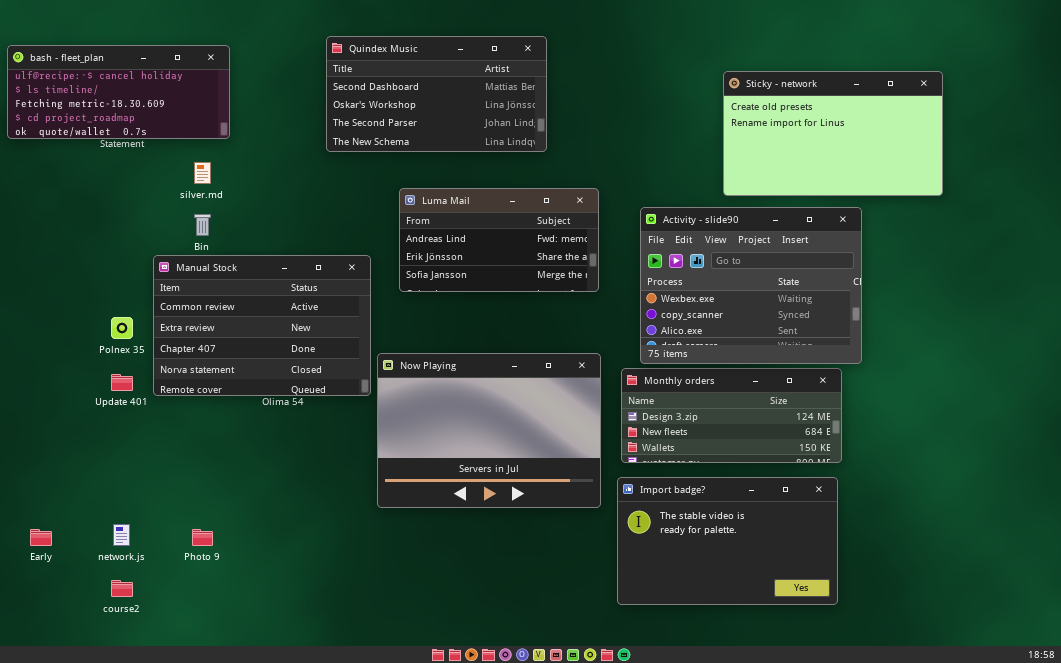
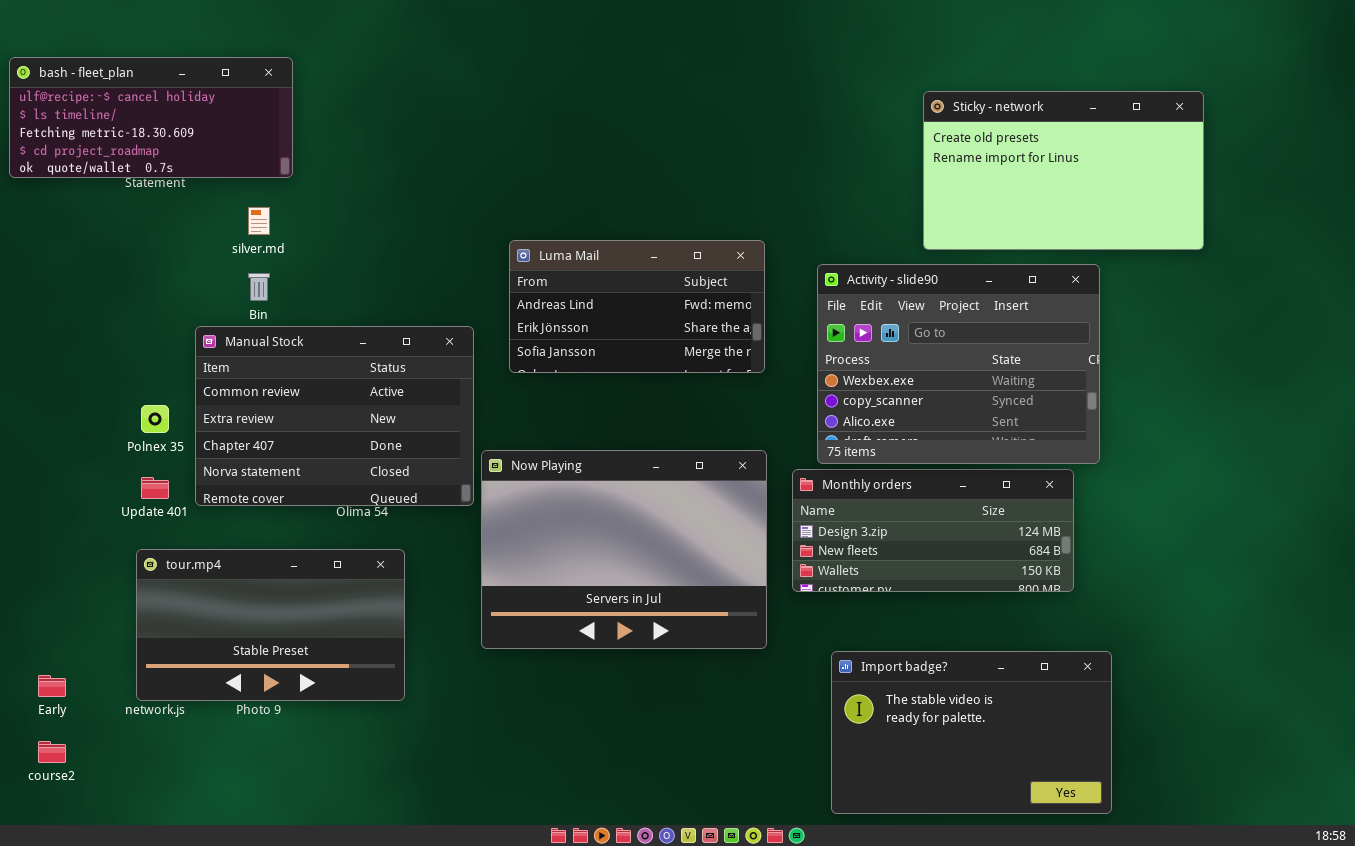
Quindex Music: [326,36,547,152] -> none, closed
tour.mp4: none -> [136,549,405,701], opened
Import badge?: [617,477,838,605] -> [831,651,1112,814], moved
course2: [111,580,133,597] -> [38,741,66,763], moved

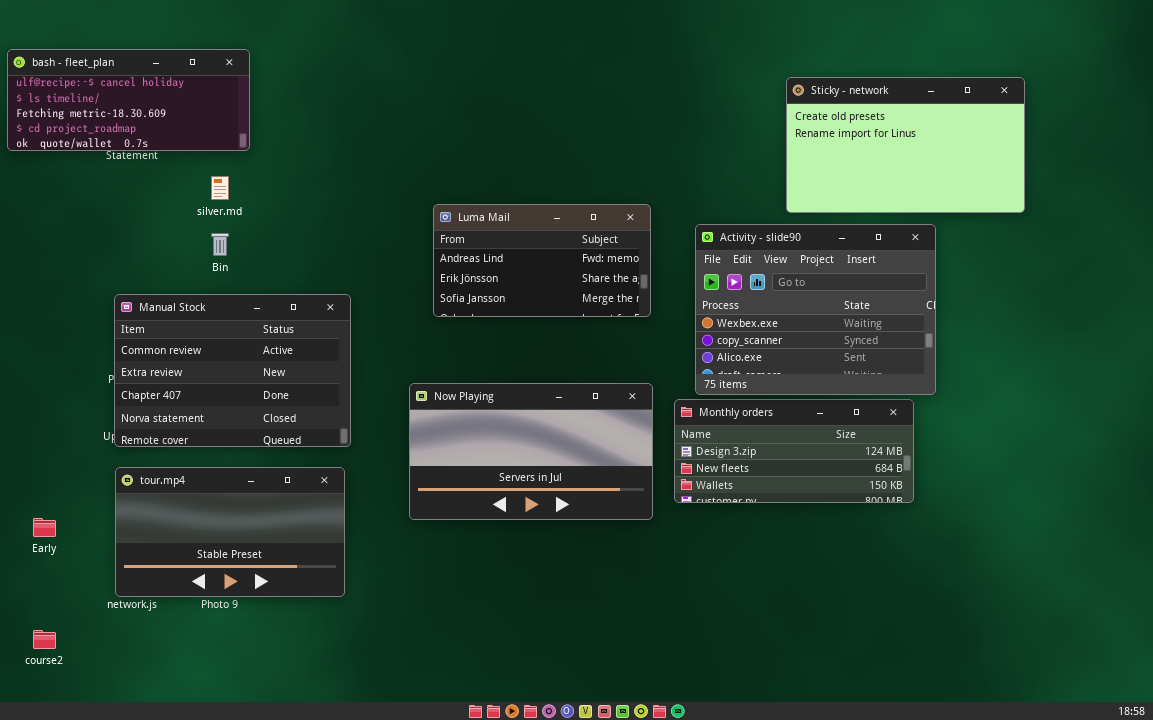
Manual Stock: [195,326,474,506] -> [114,294,351,447], moved
Now Playing: [481,450,767,649] -> [409,383,653,520], resized
Import badge?: [831,651,1112,814] -> none, closed
Early: [38,675,66,697] -> [33,518,56,537], moved

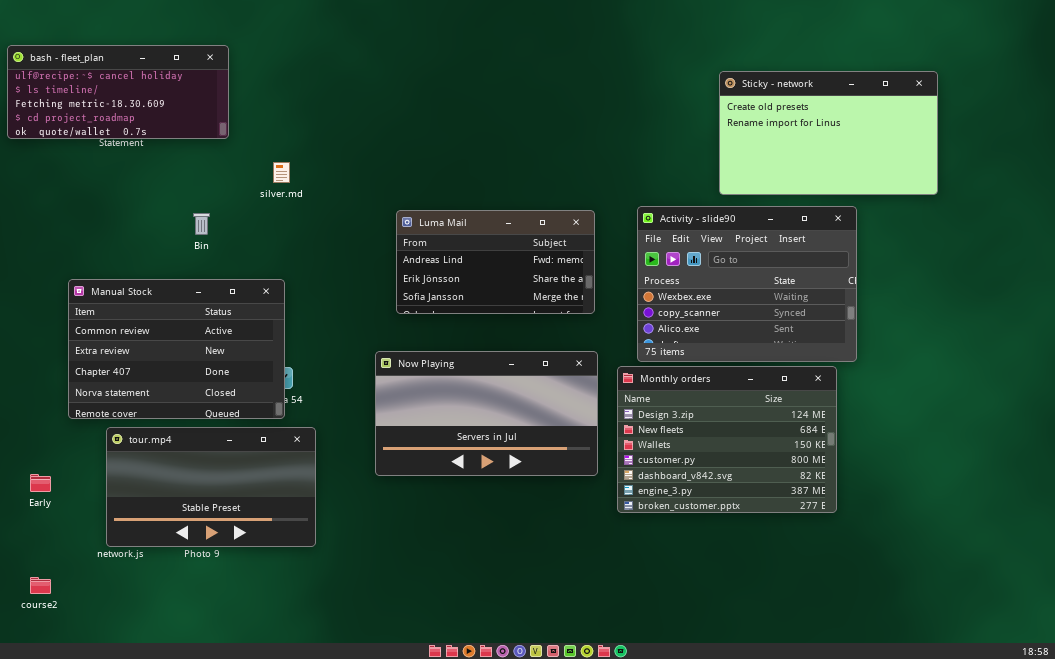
silver.md: [211,176,229,200] -> [273,162,290,183], moved
Luma Mail: [433,204,651,317] -> [396,210,595,314], moved
Manual Stock: [114,294,351,447] -> [68,279,285,419], moved
Monthly orders: [674,399,914,503] -> [617,366,837,513], resized

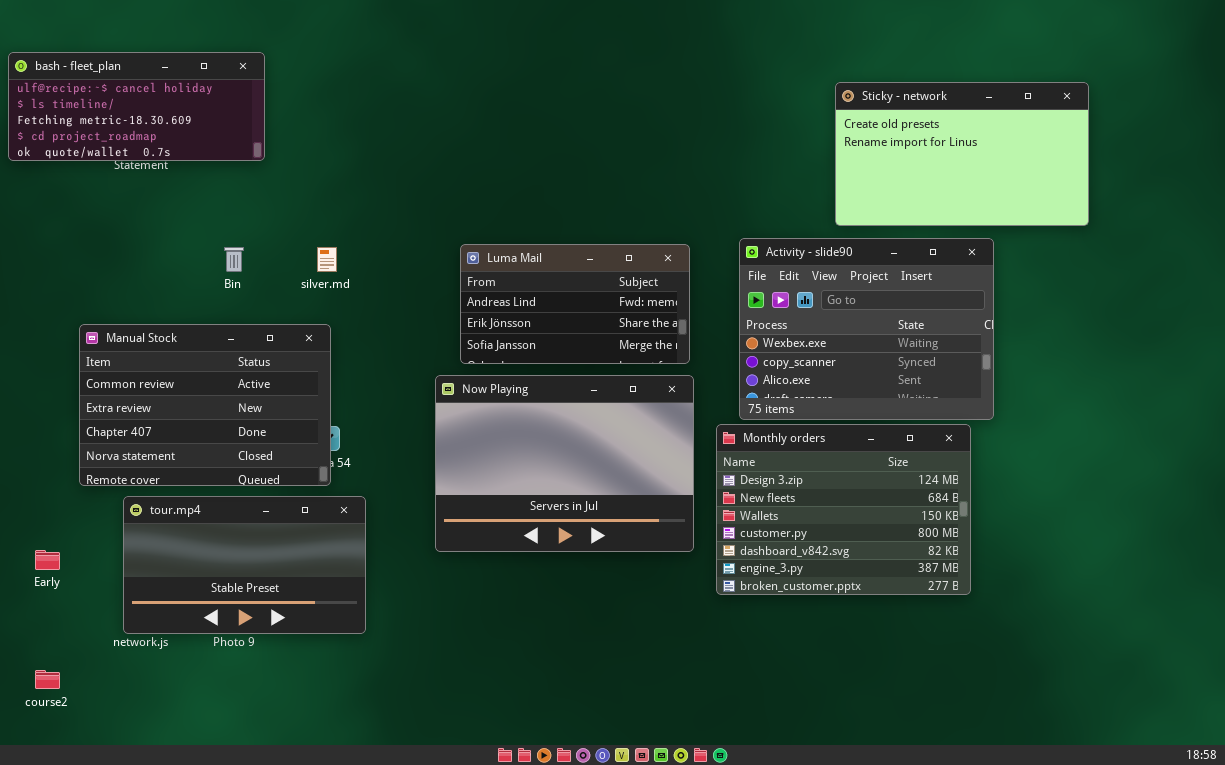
silver.md: [273,162,290,183] -> [317,247,337,272], moved
Now Playing: [375,351,598,476] -> [435,375,694,552], resized

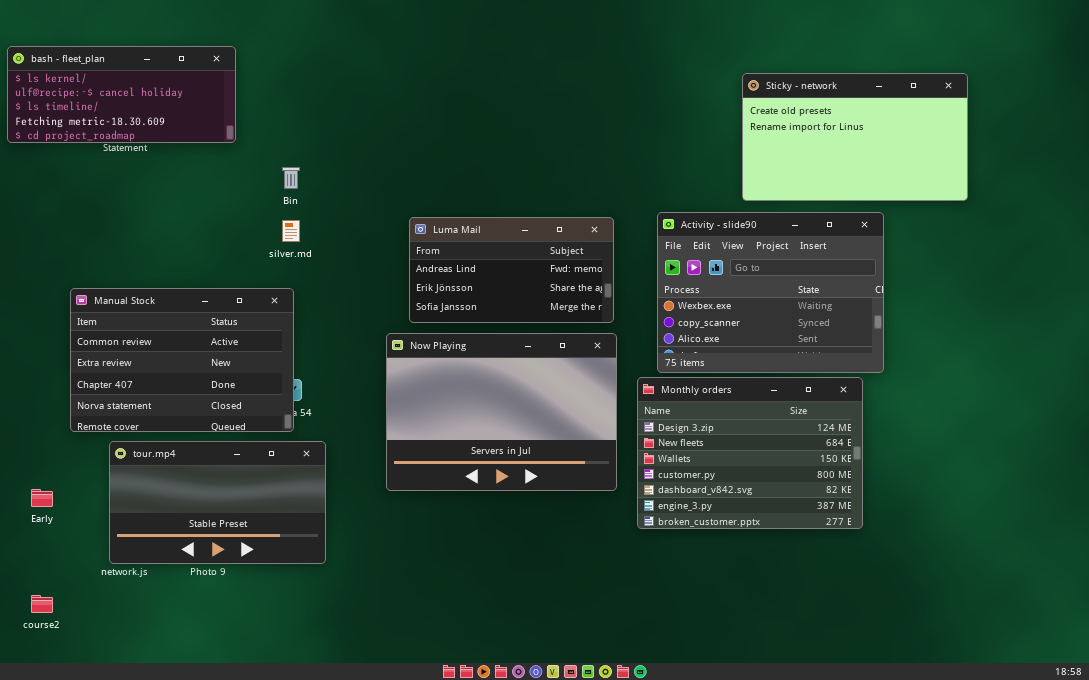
bash - fleet_plan: [8,52,265,161] -> [7,46,236,143], scrolled up 1 row
Bin: [224,247,244,272] -> [282,167,300,189], moved

